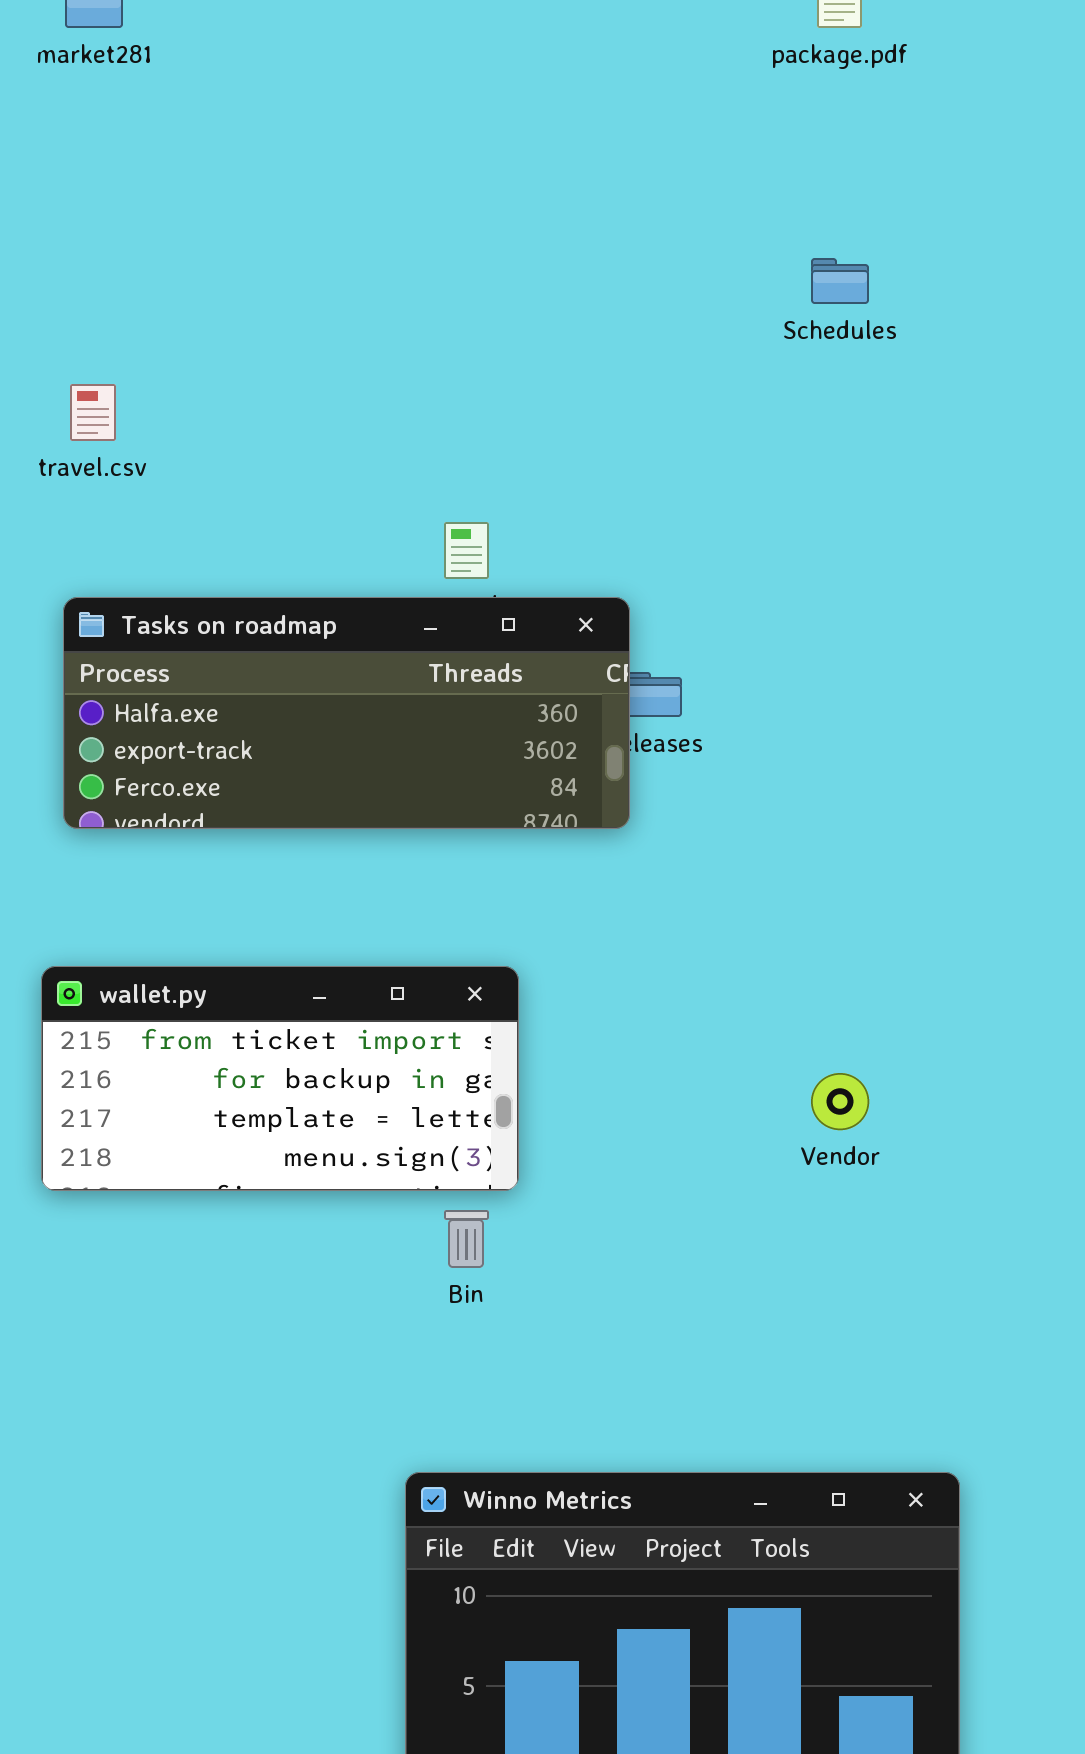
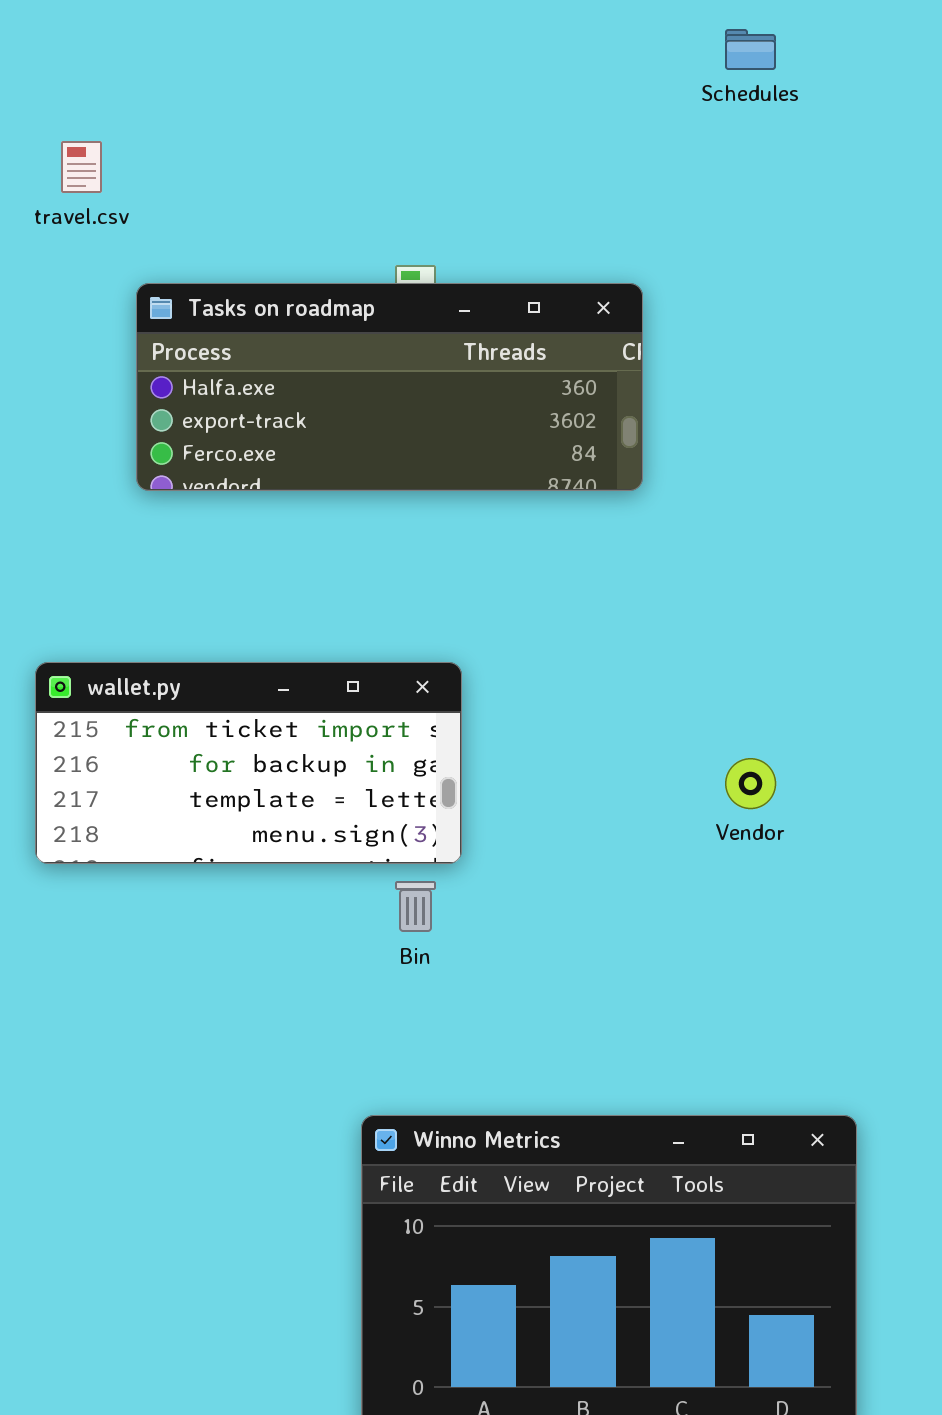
Tasks on roadmap: [63,597,630,829] -> [136,283,643,491], moved

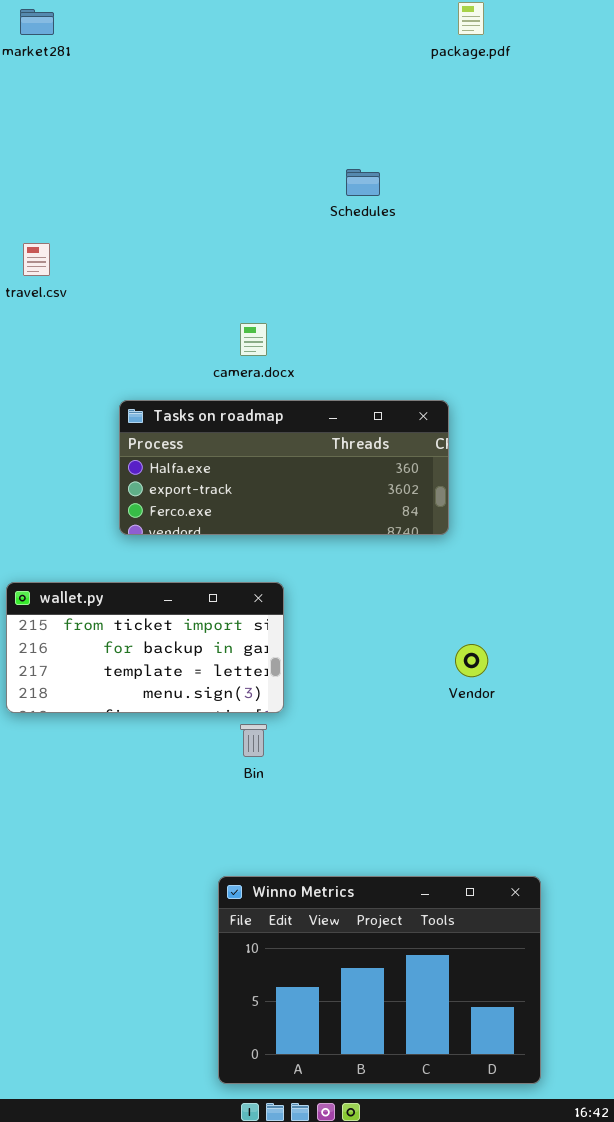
Schedules: [725,29,776,70] -> [346,169,380,196], moved
Tasks on roadmap: [136,283,643,491] -> [119,400,449,535], moved

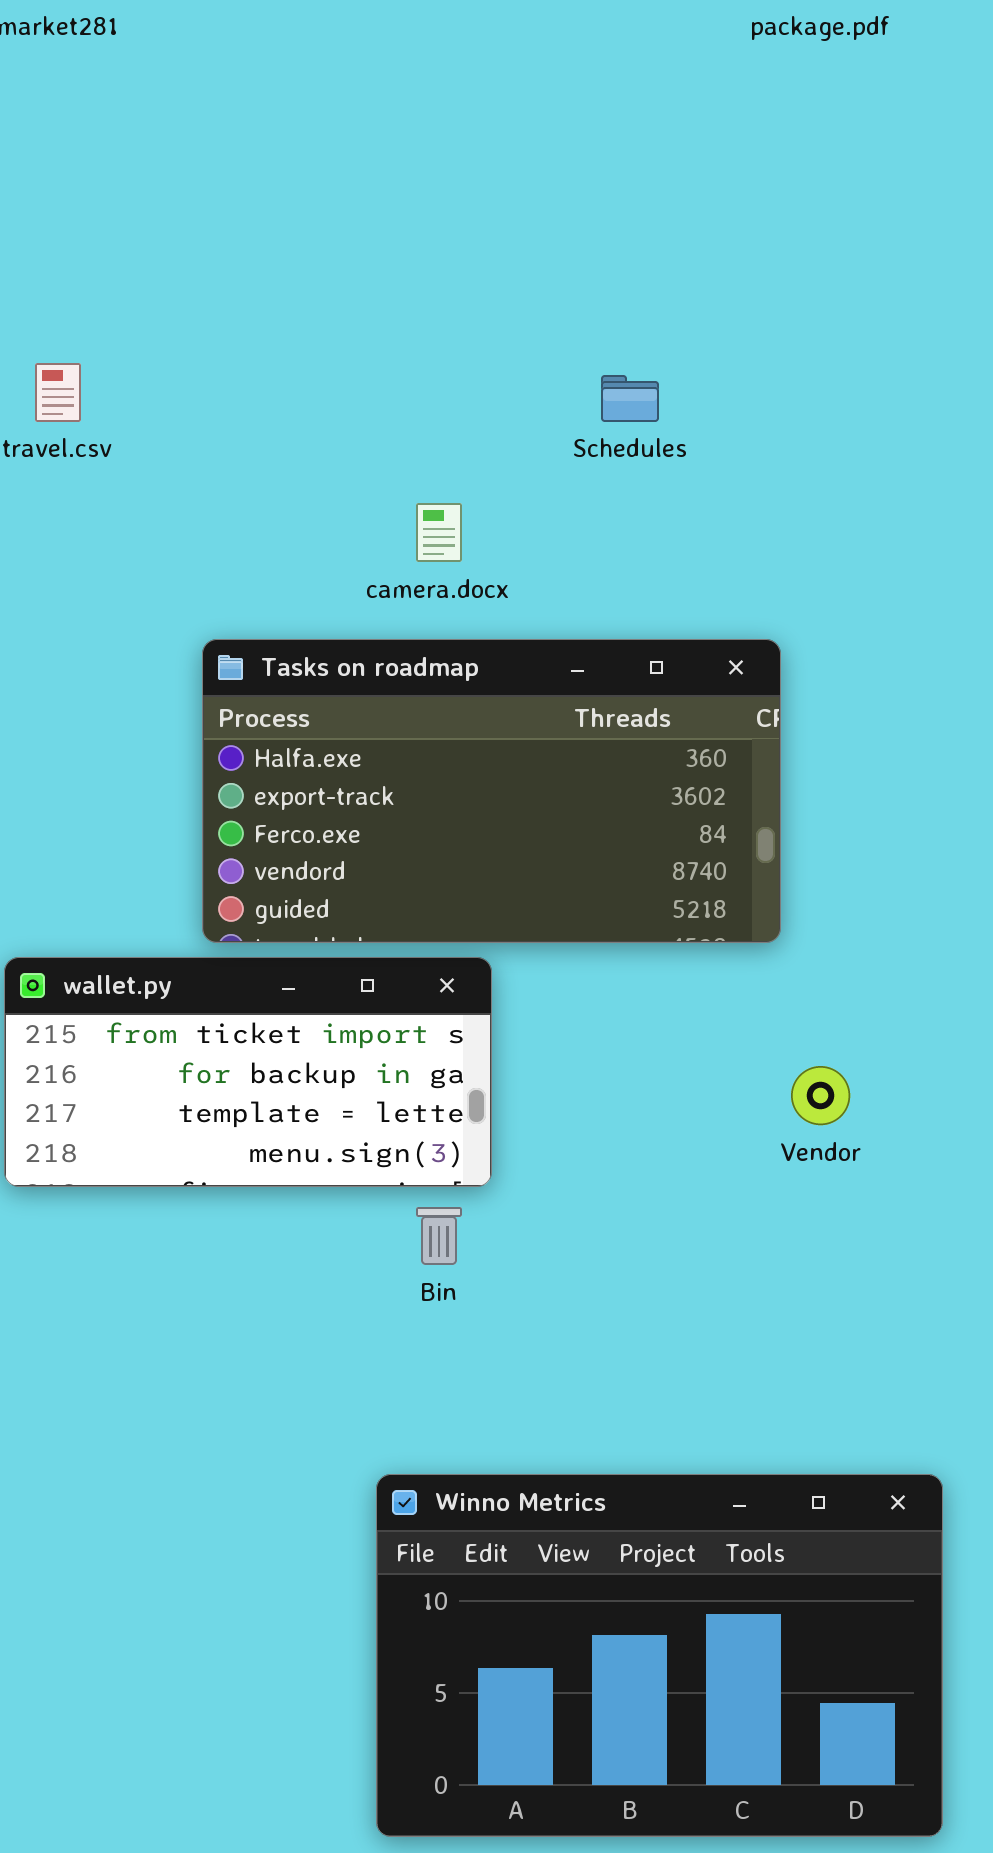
Schedules: [346,169,380,196] -> [601,375,659,422], moved
Tasks on roadmap: [119,400,449,535] -> [202,639,781,943], resized

